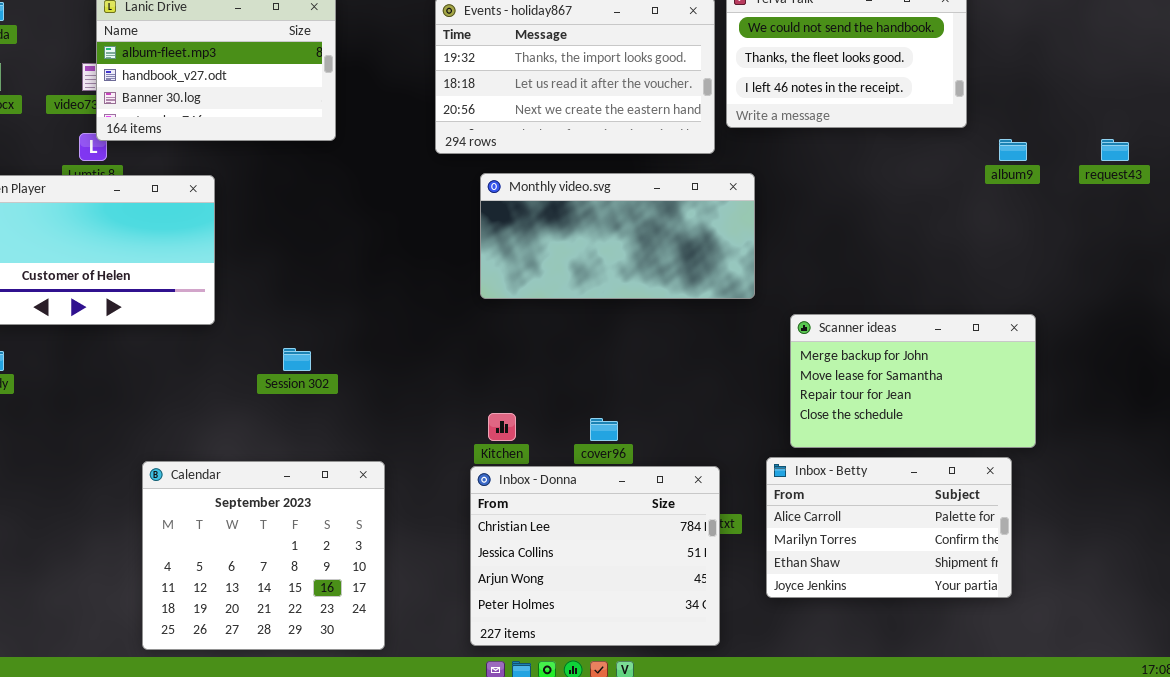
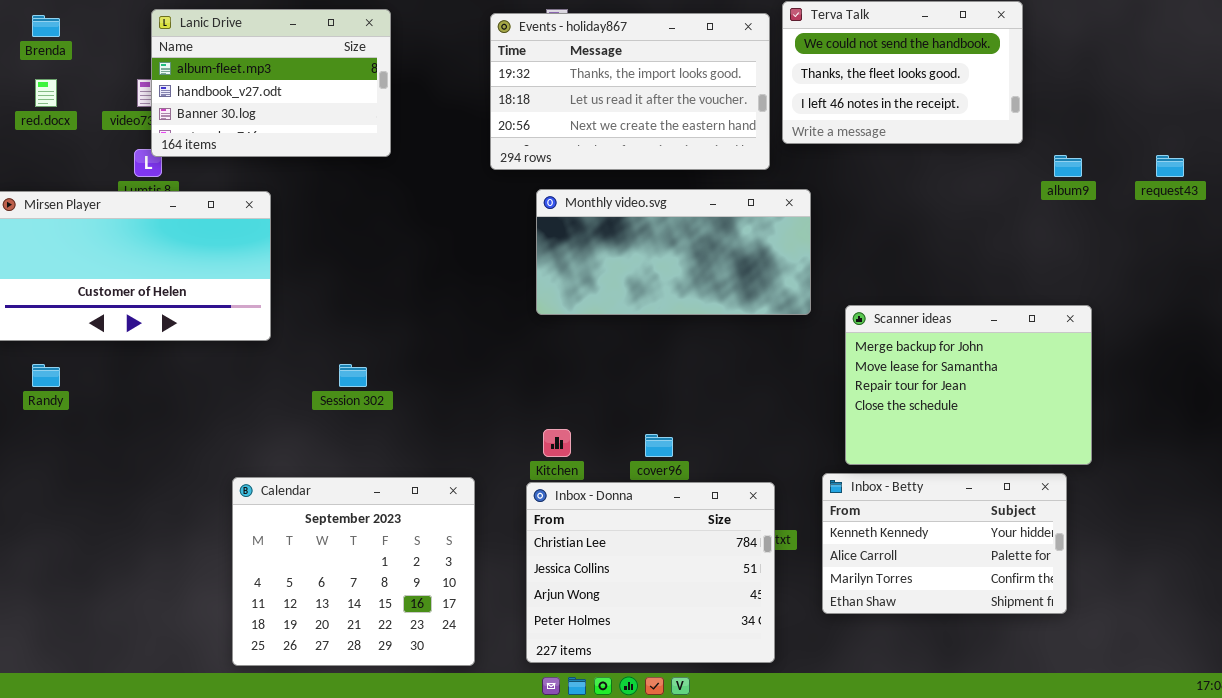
Scanner ideas: [790,314,1036,448] -> [845,305,1092,465], resized
Inbox - Betty: [766,457,1012,598] -> [822,473,1067,614], scrolled up 1 row
Calendar: [142,461,385,650] -> [232,477,475,666], moved

